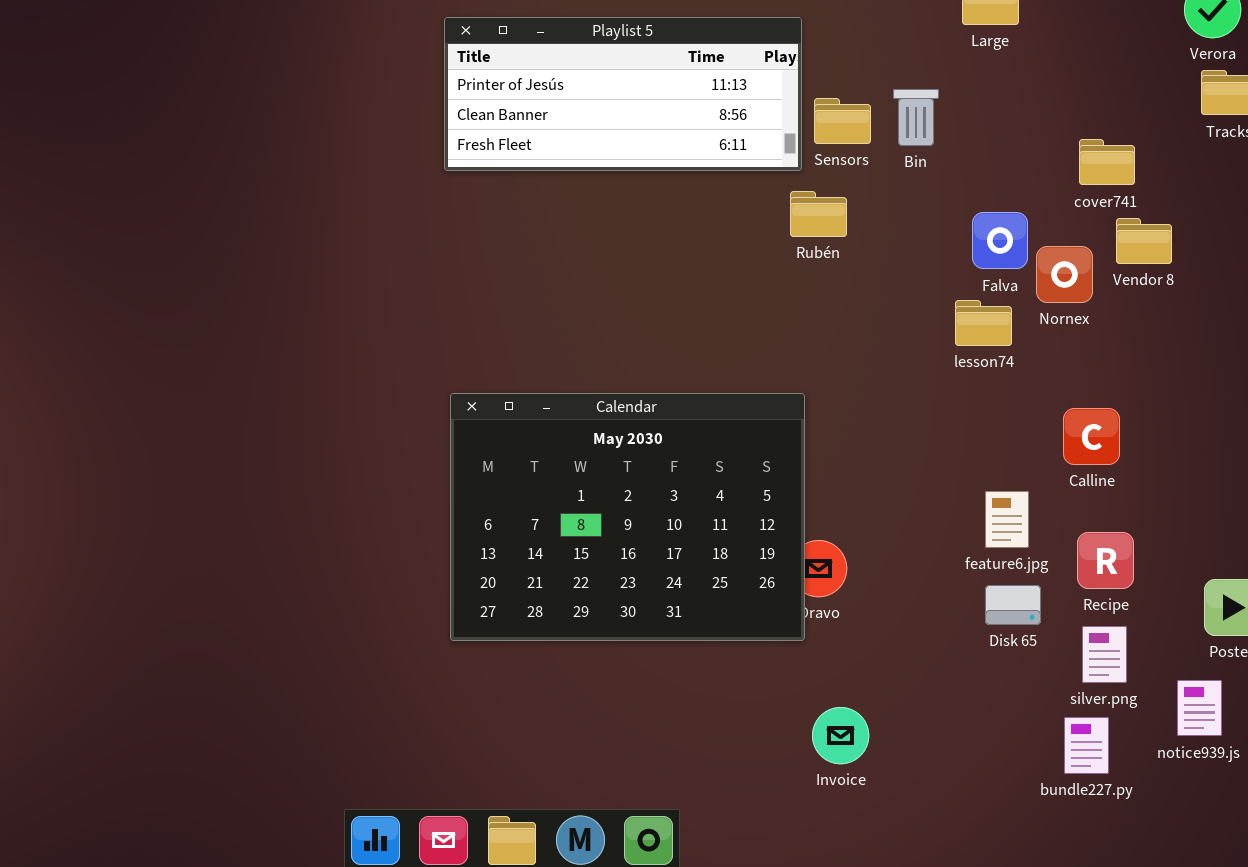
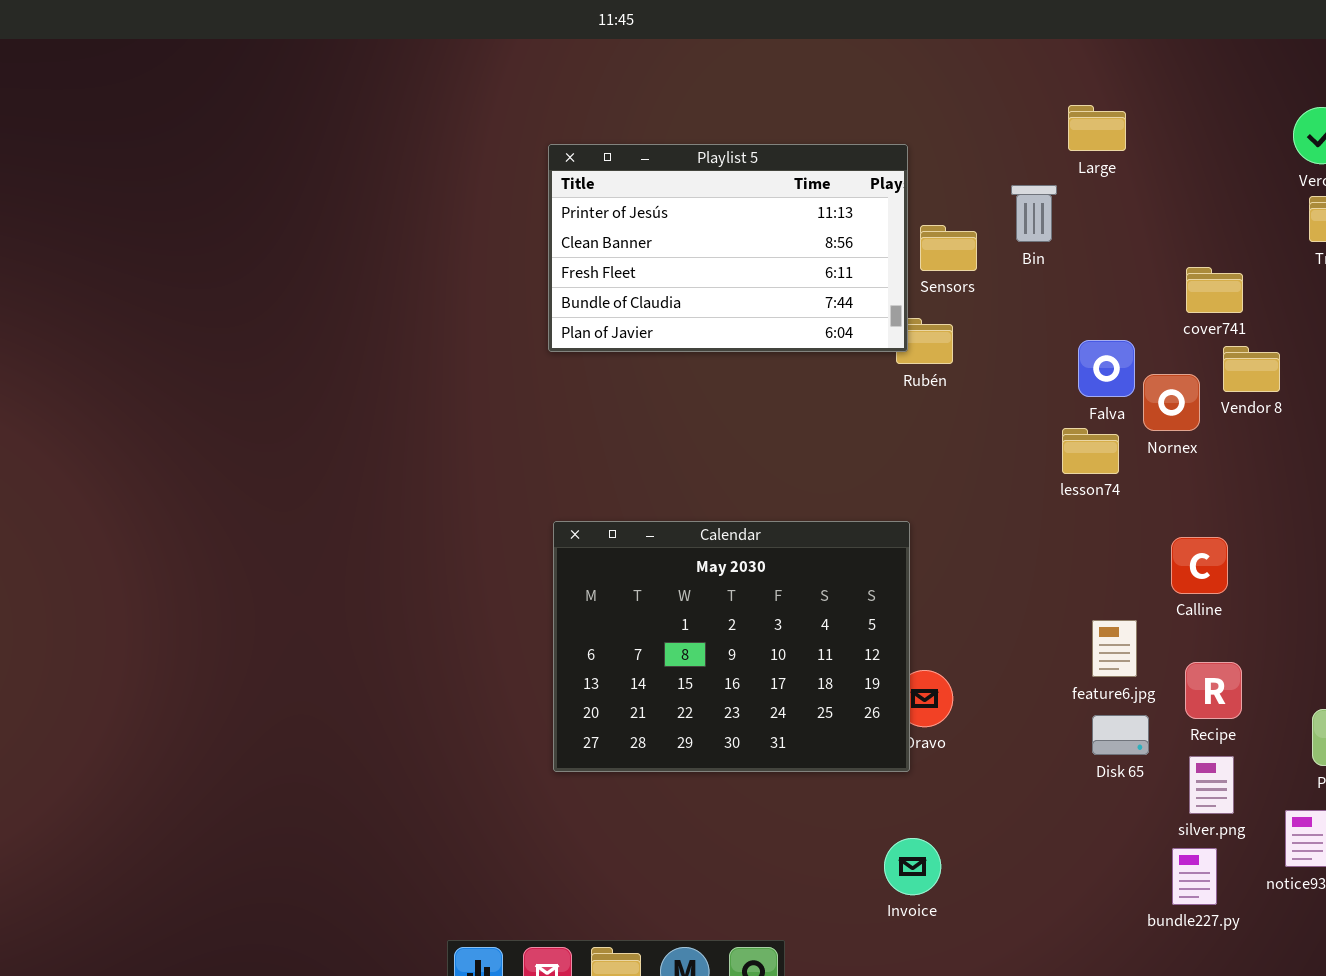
Playlist 5: [444,17,802,171] -> [548,144,908,352], resized
Bin: [893,89,939,146] -> [1011,185,1057,242], moved
Invoice: [812,707,869,764] -> [884,838,941,895], moved

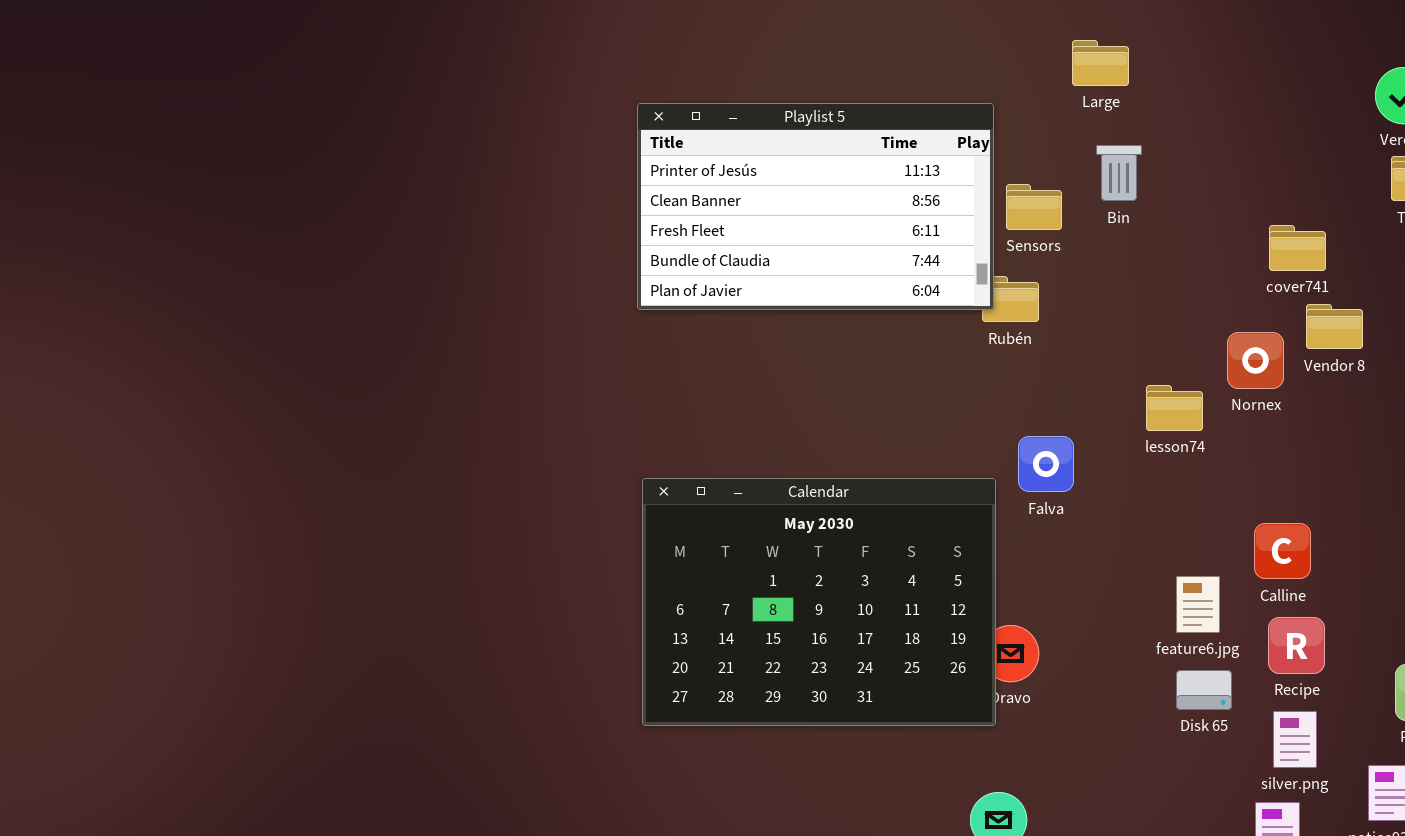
Large: [1068,105,1126,151] -> [1072,40,1129,86], moved
Falva: [1078,340,1135,397] -> [1018,436,1074,492], moved
Calline: [1171,537,1228,594] -> [1254,523,1311,579], moved

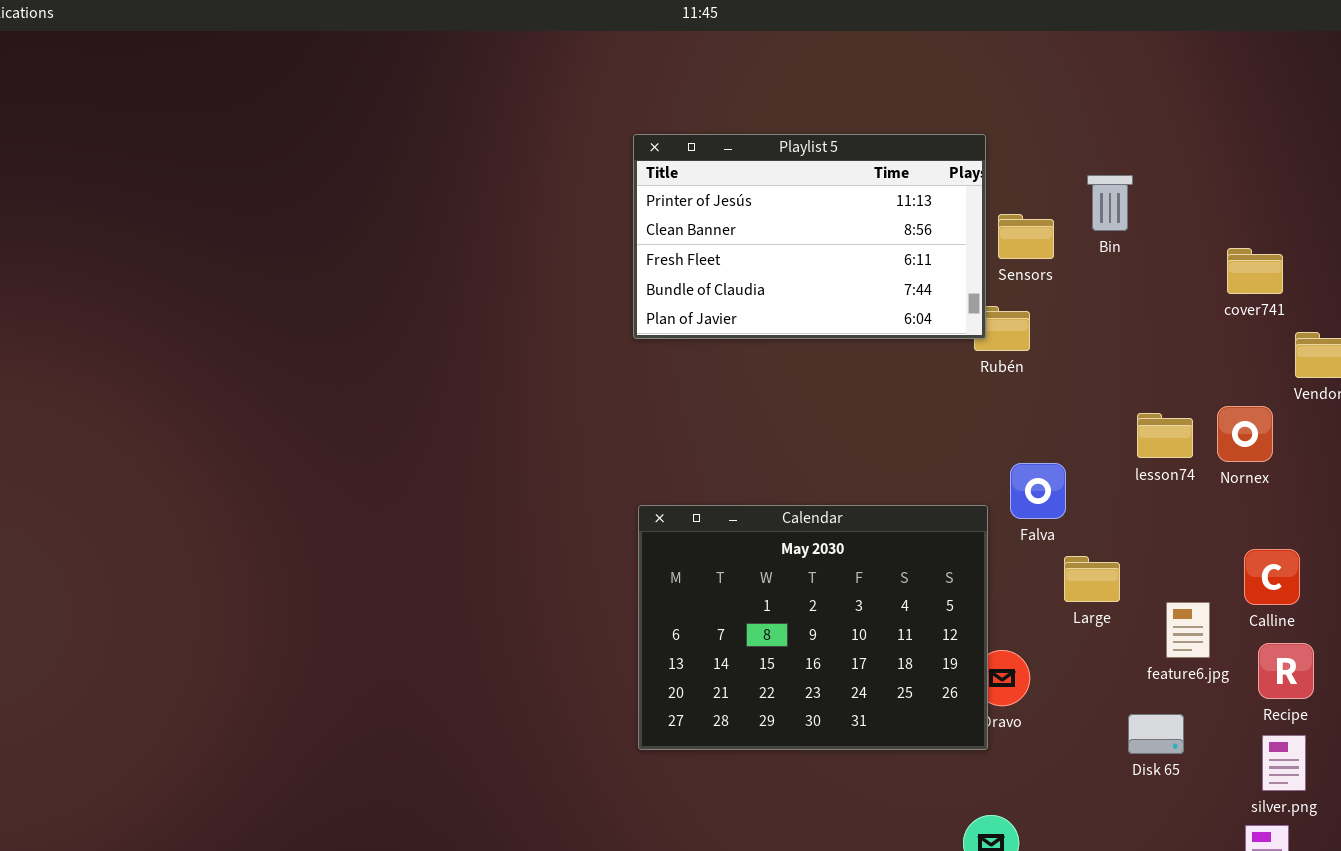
Large: [1072,40,1129,86] -> [1064,556,1120,602], moved
cover741: [1269,225,1326,271] -> [1227,248,1283,294], moved
Nornex: [1227,332,1284,389] -> [1217,406,1273,462], moved
Disk 65: [1176,670,1232,710] -> [1128,714,1184,754], moved

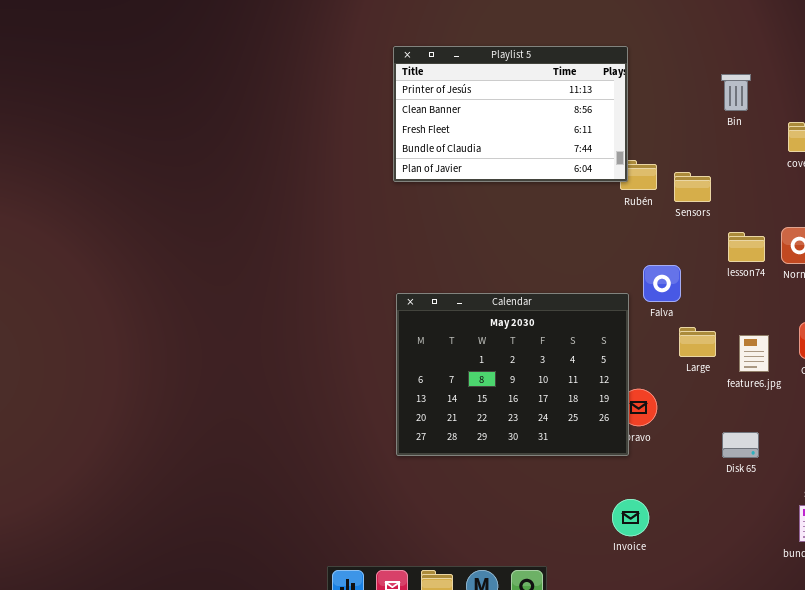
Bin: [1087,175,1133,231] -> [721,74,751,111], moved
Sensors: [998,214,1054,259] -> [674,172,711,202], moved
feature6.jpg: [1166,602,1210,658] -> [739,335,769,372], moved

